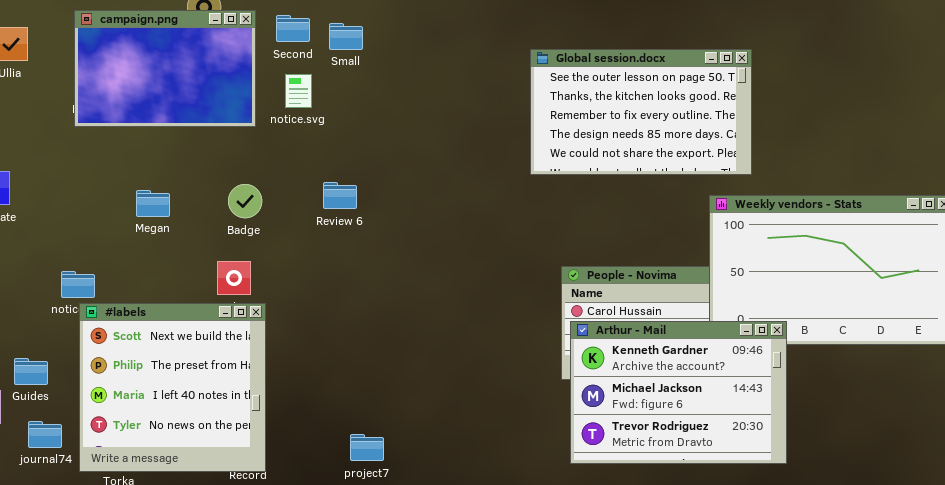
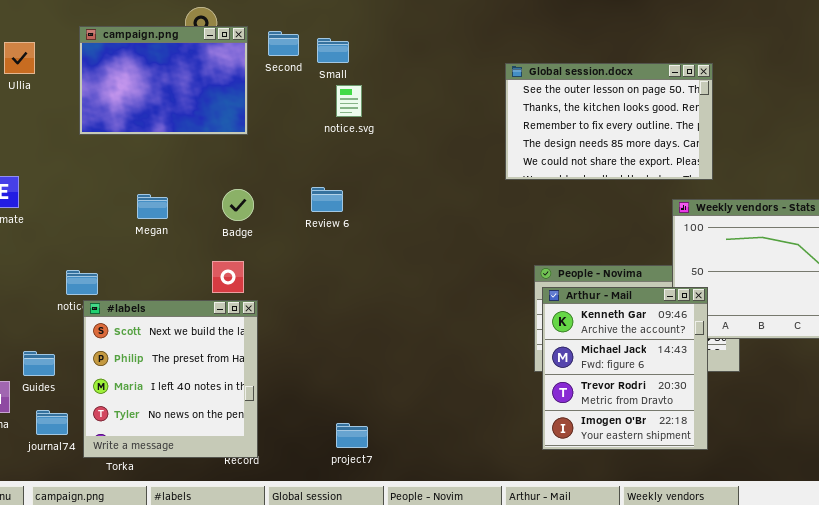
notice.svg: [285,74,312,108] -> [336,85,362,117], moved
Arthur - Mail: [570,321,787,464] -> [542,287,708,450], resized

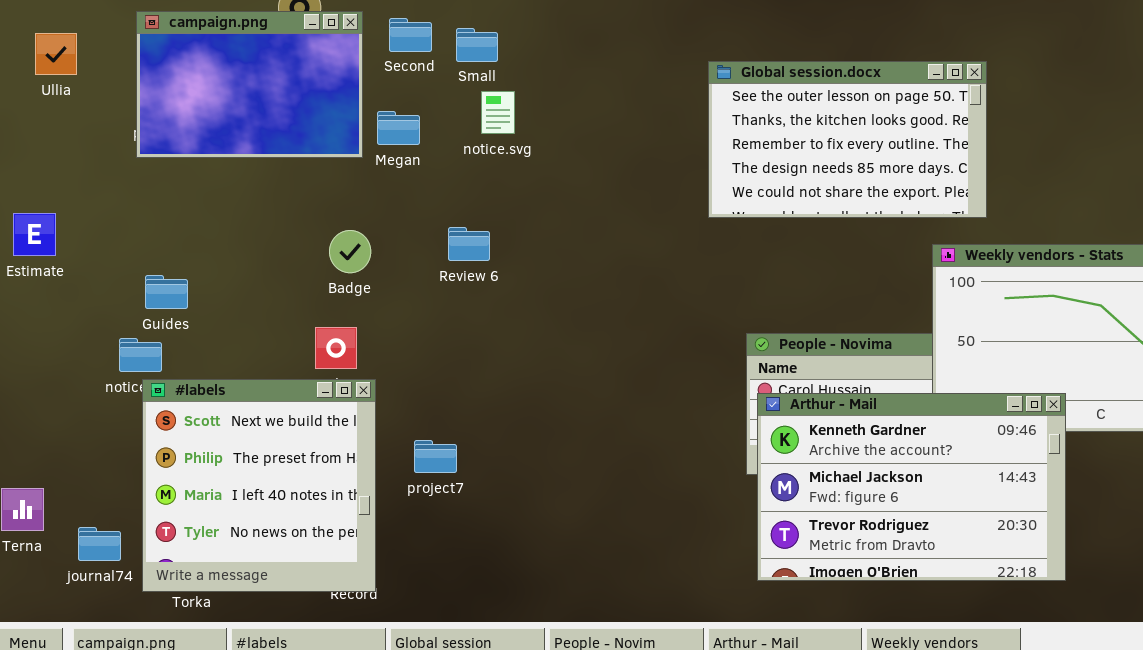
Megan: [137,194,168,219] -> [377,111,420,145], moved
Arthur - Mail: [542,287,708,450] -> [757,393,1066,581], resized
Guides: [23,351,55,376] -> [145,275,188,309], moved
project7: [336,423,368,448] -> [414,440,457,473], moved

